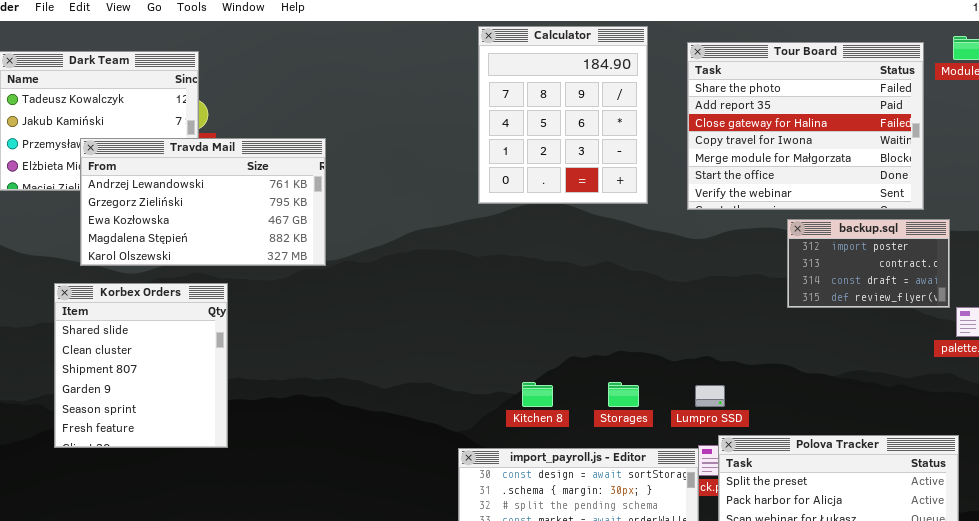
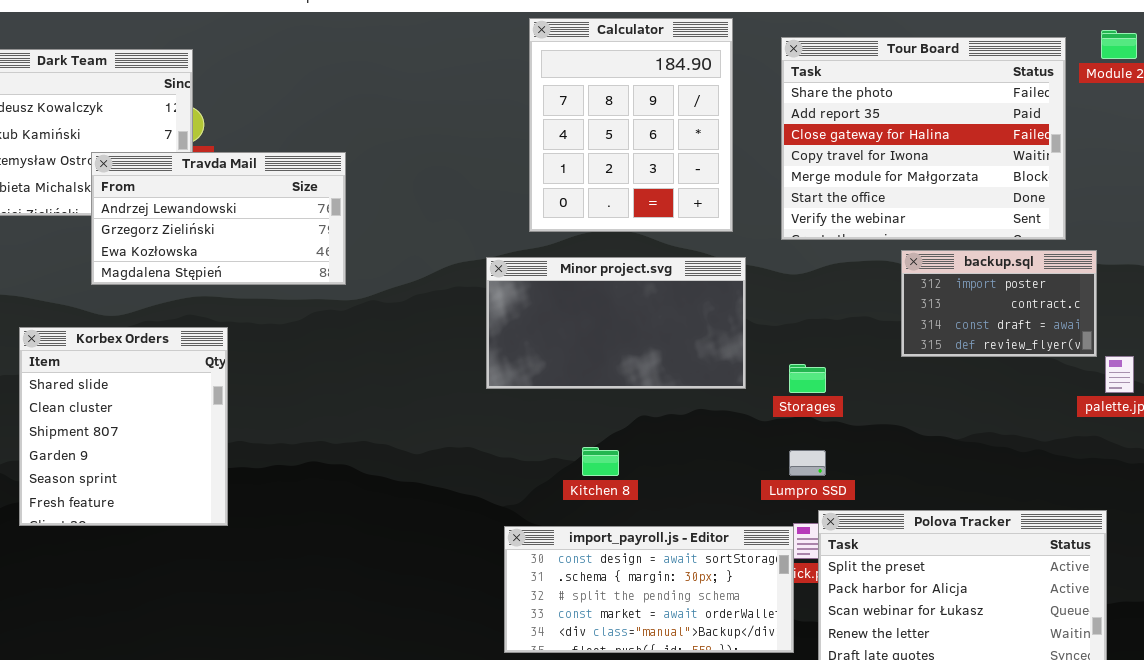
Travda Mail: [80,138,326,266] -> [91,152,346,285], resized
Minor project.svg: none -> [486,257,746,389], opened
Storages: [608,382,639,407] -> [789,364,826,393], moved

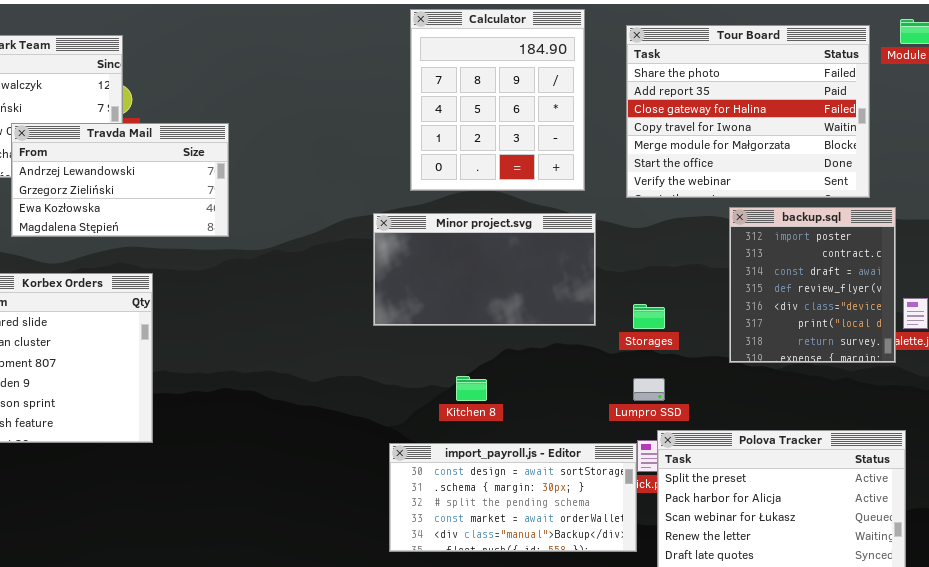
Travda Mail: [91,152,346,285] -> [11,123,229,237], moved
backup.sql: [901,250,1097,357] -> [729,207,896,363], resized

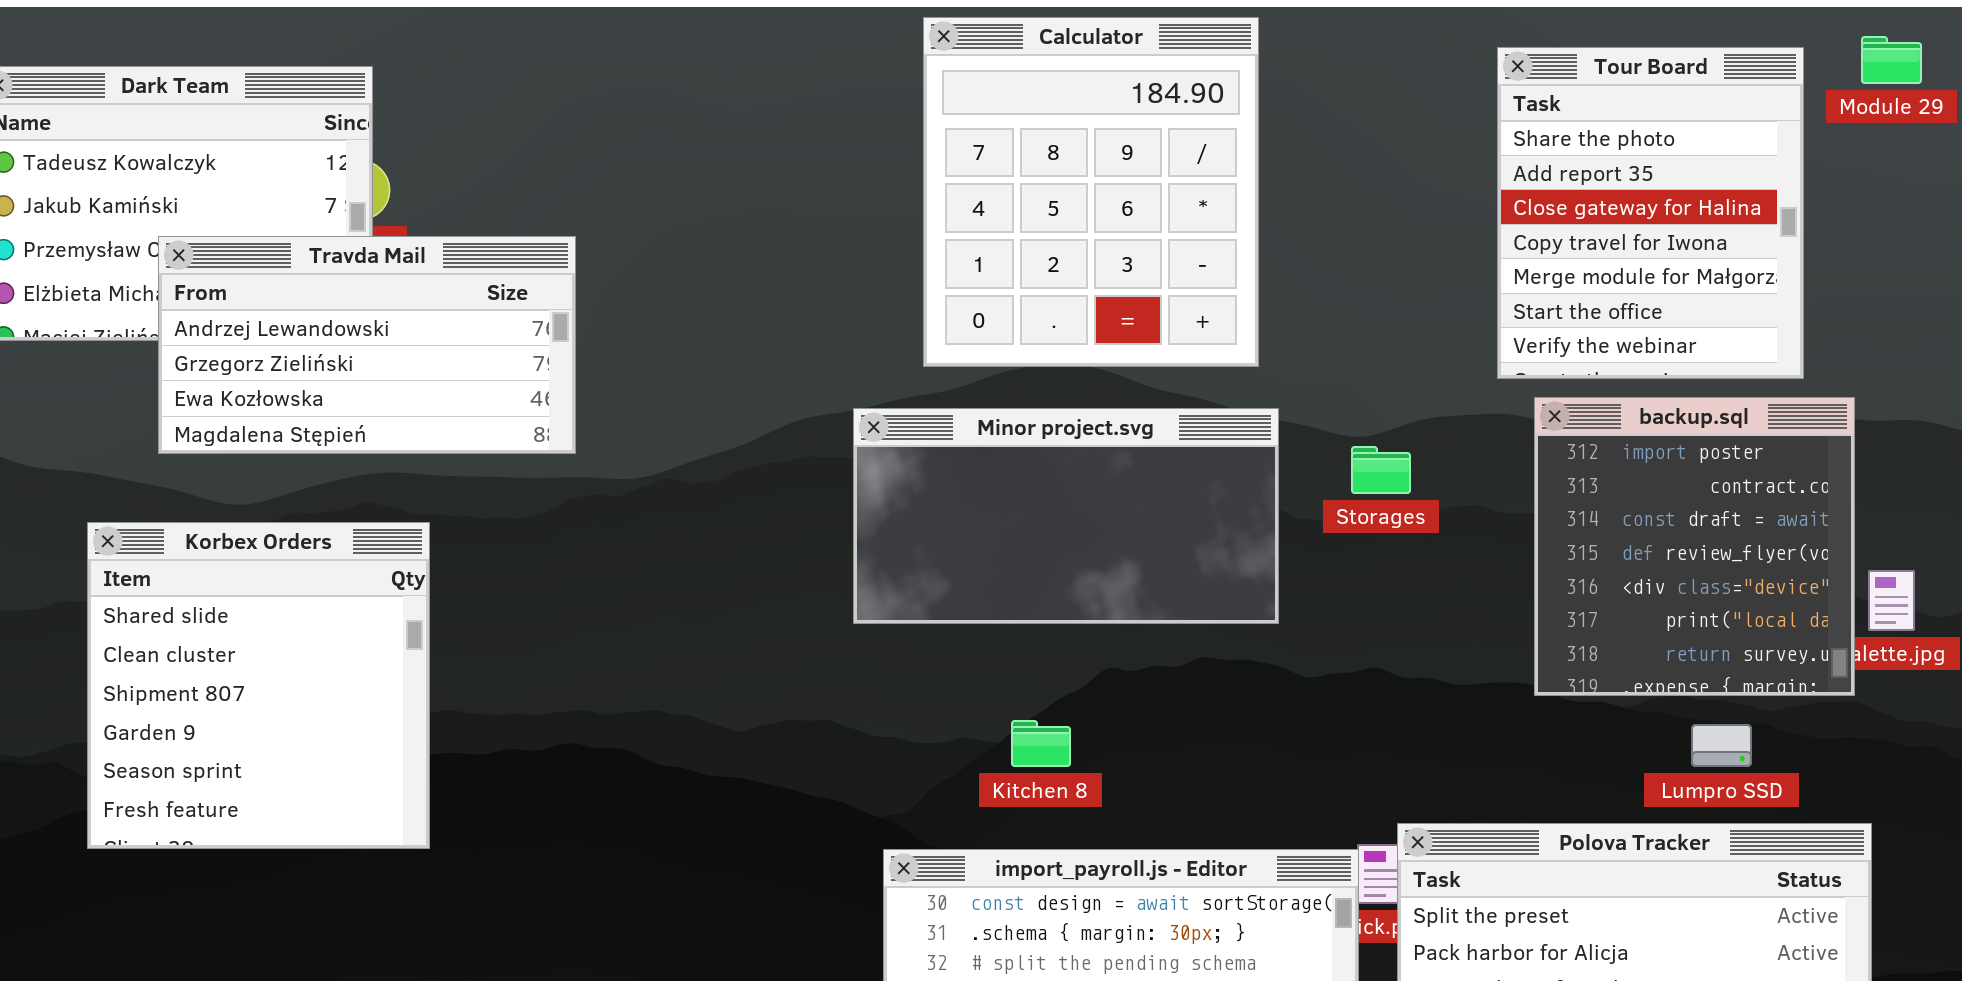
Tour Board: [626,25,870,198] -> [1497,47,1804,379], resized
Storages: [633,304,665,329] -> [1351,446,1411,494], moved
Lumpro SSD: [633,378,665,401] -> [1691,724,1752,767], moved

